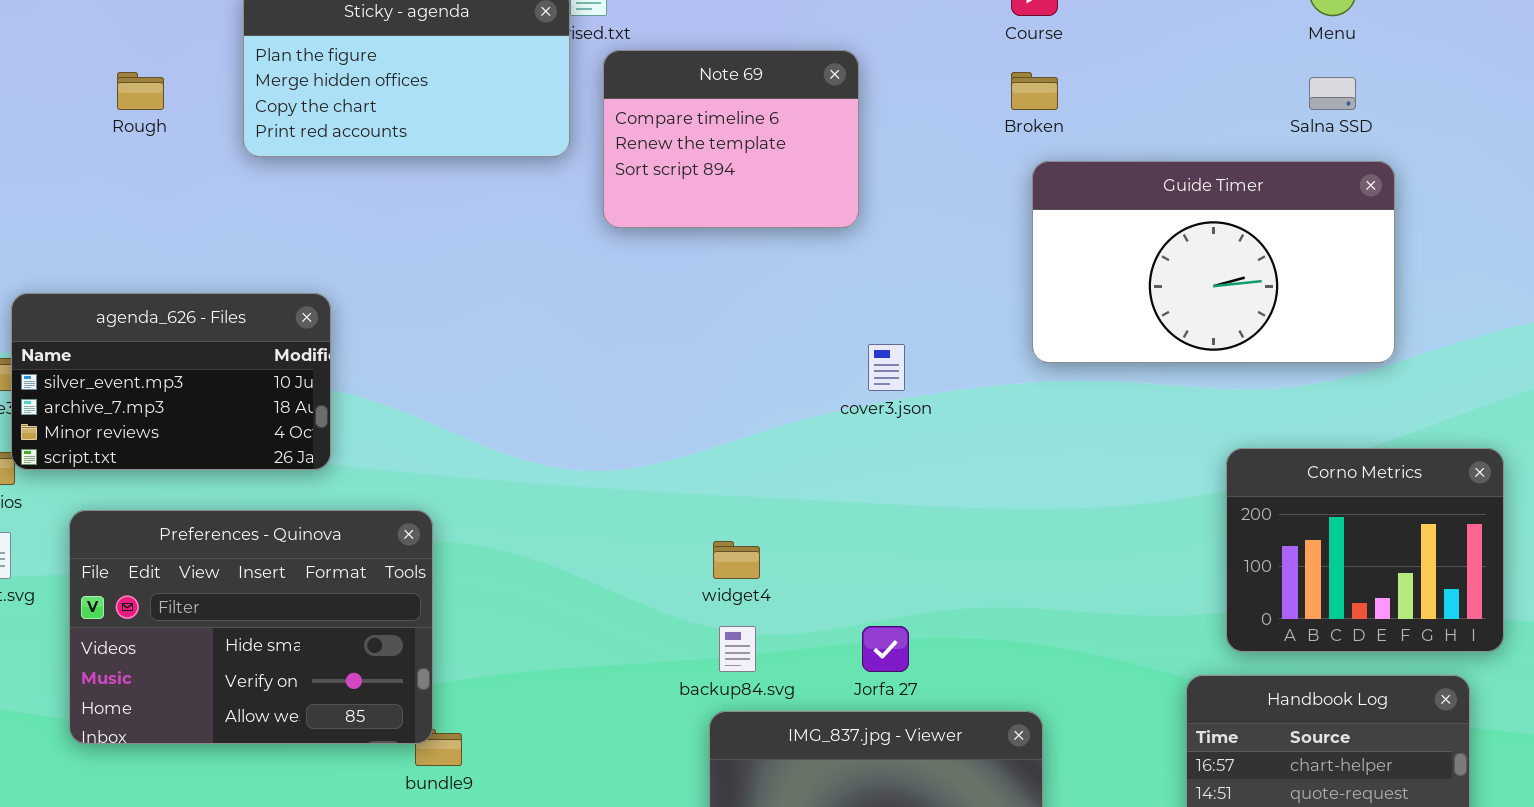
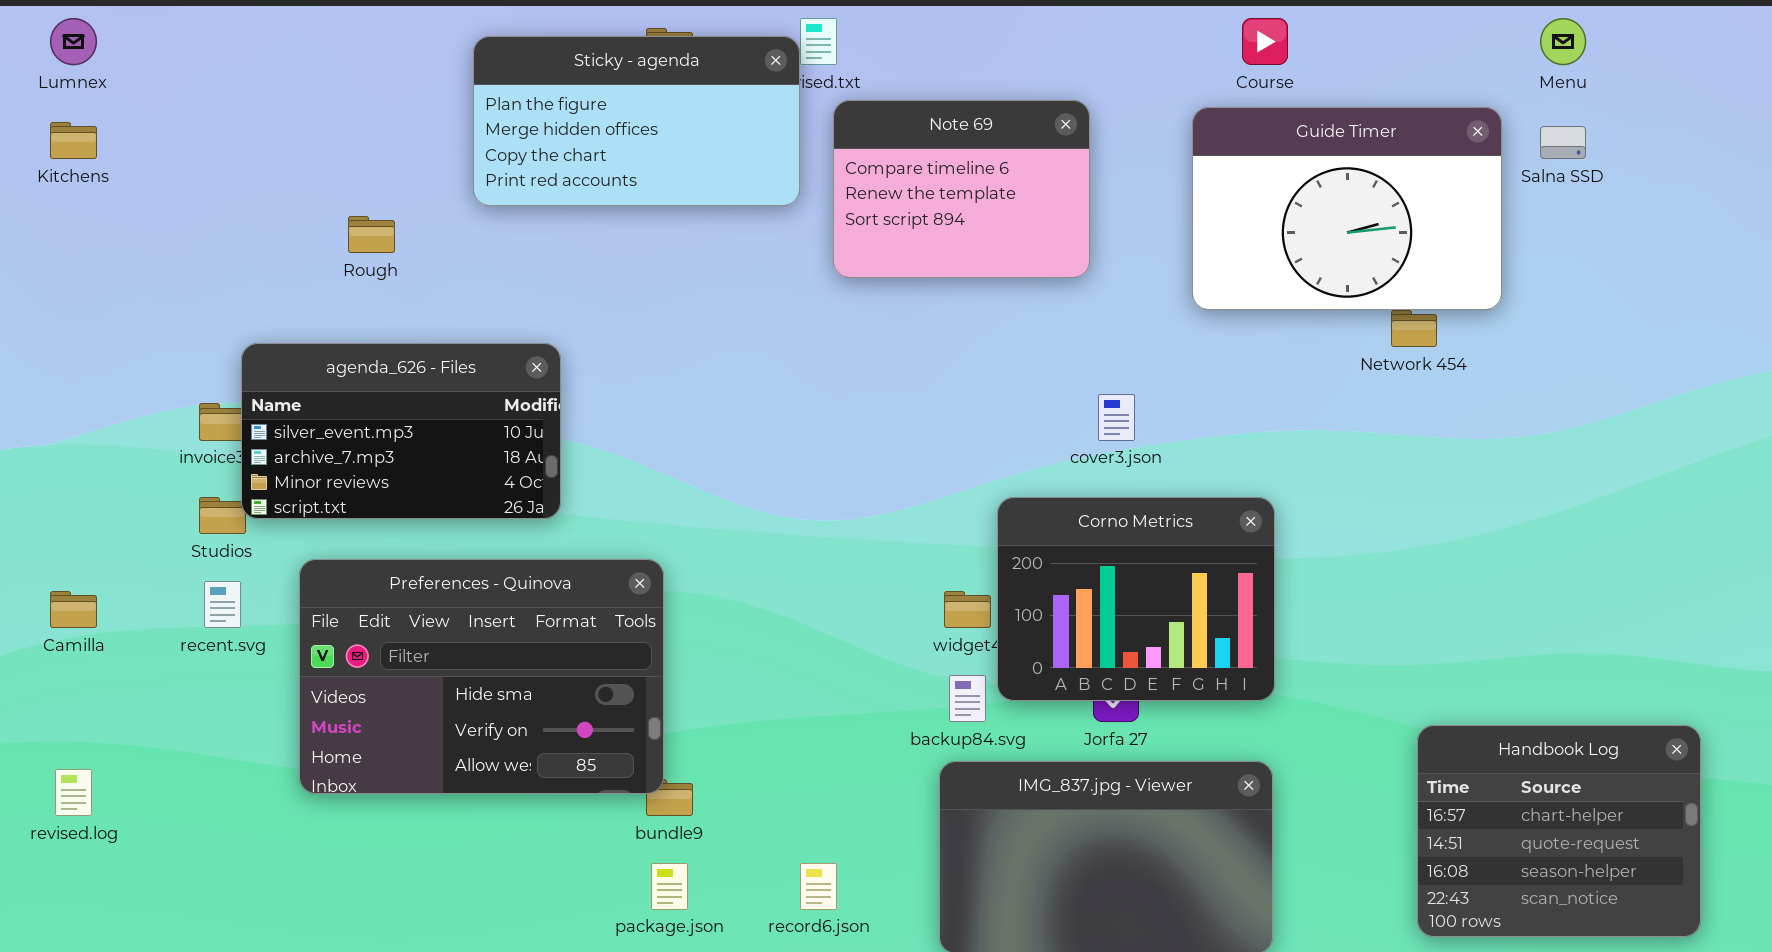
Rough: [117,72,164,110] -> [348,216,395,253], moved
Guide Timer: [1032,161,1395,363] -> [1192,107,1502,310], moved, resized
Corno Metrics: [1226,448,1504,652] -> [997,497,1275,701], moved

